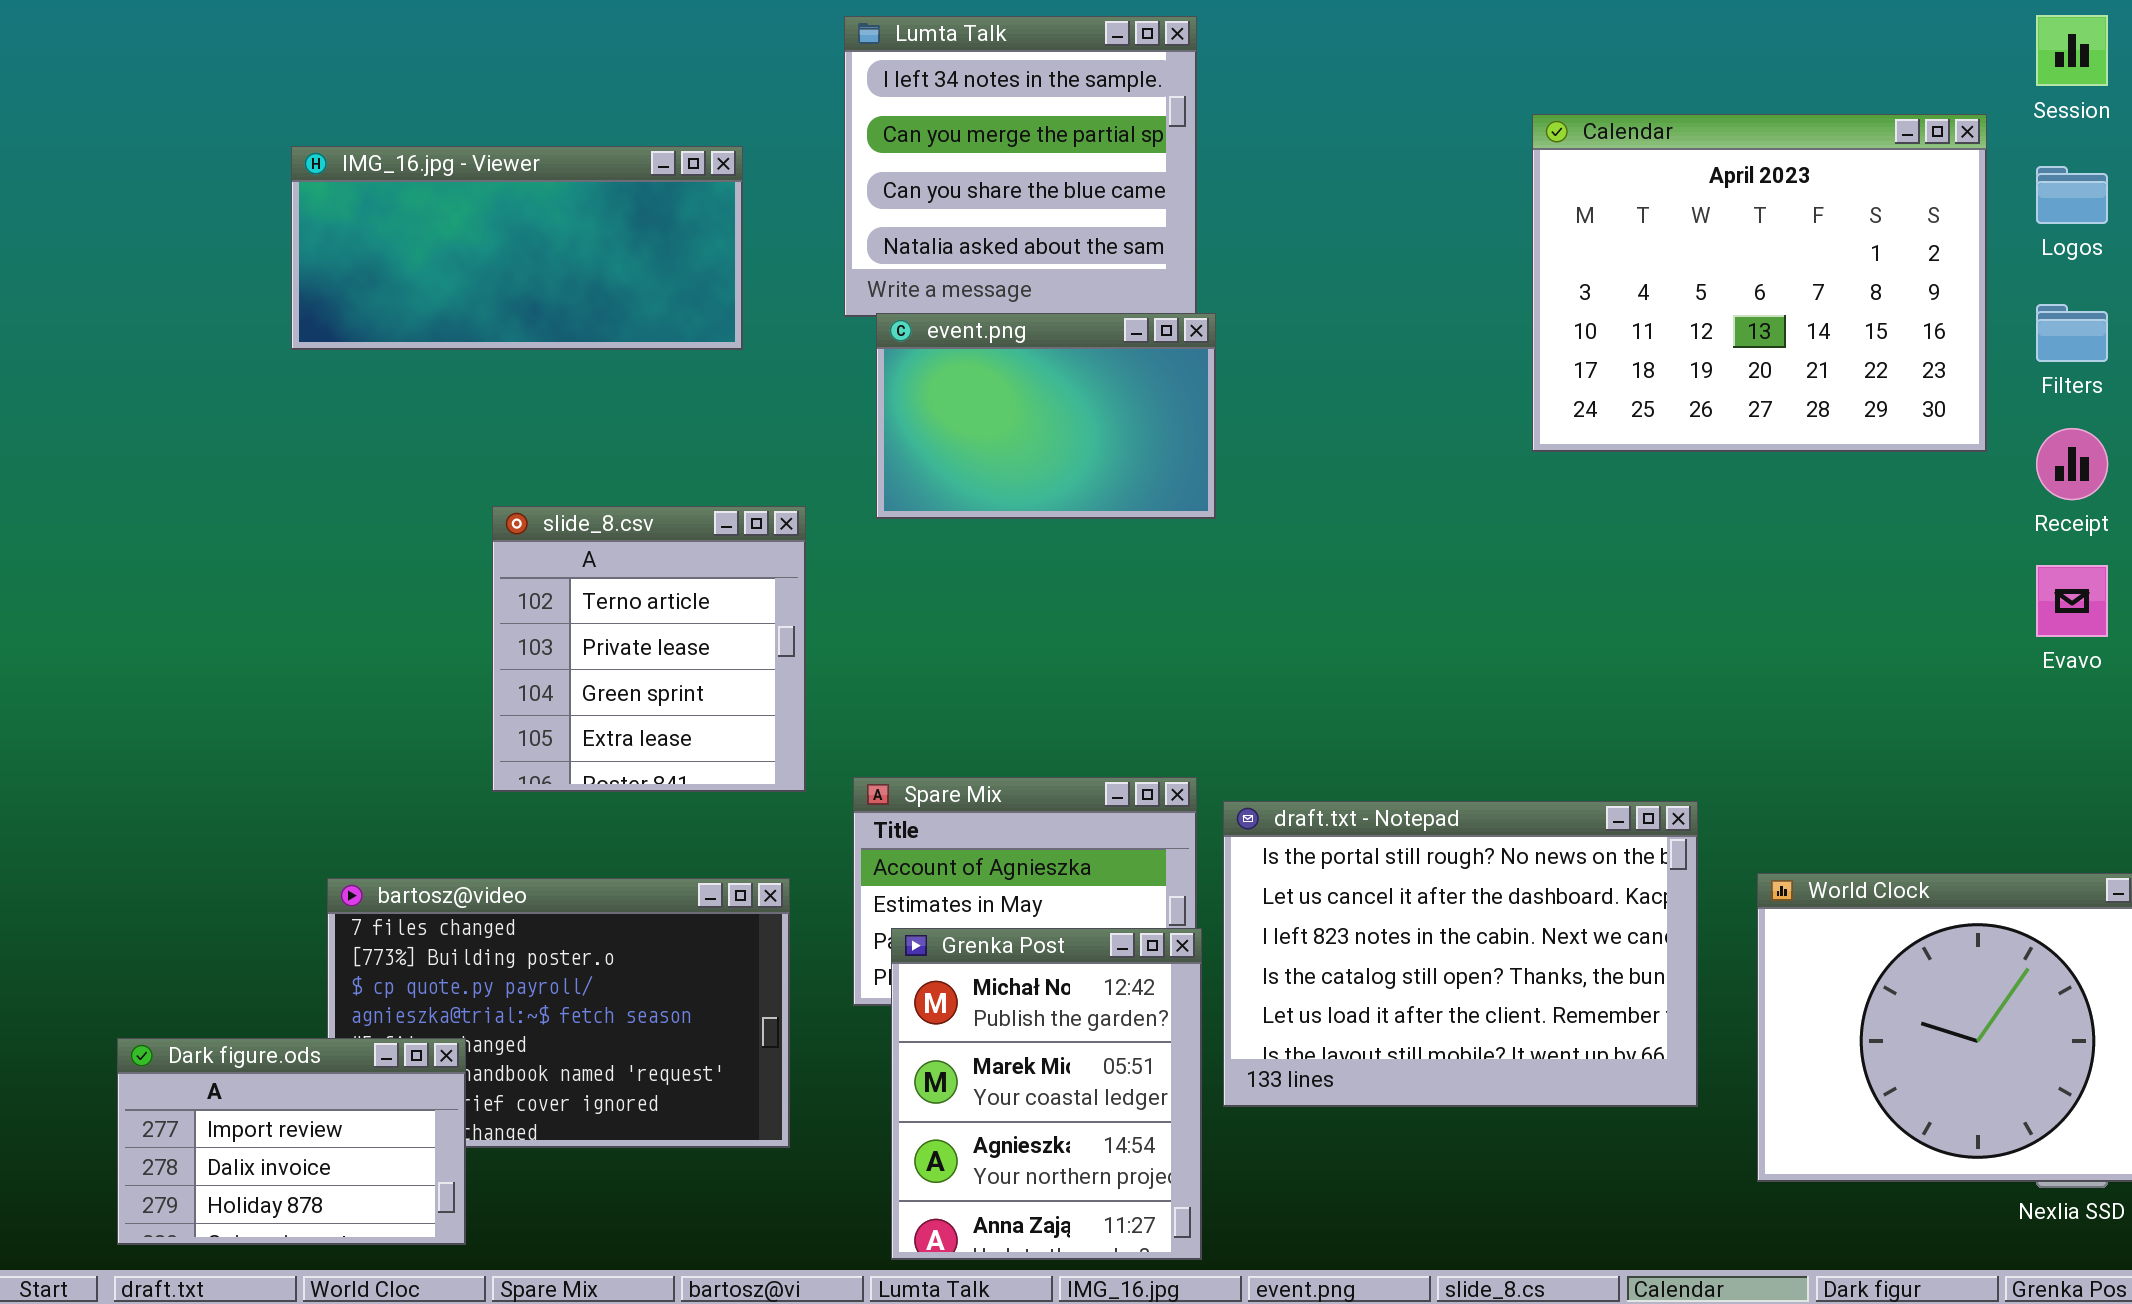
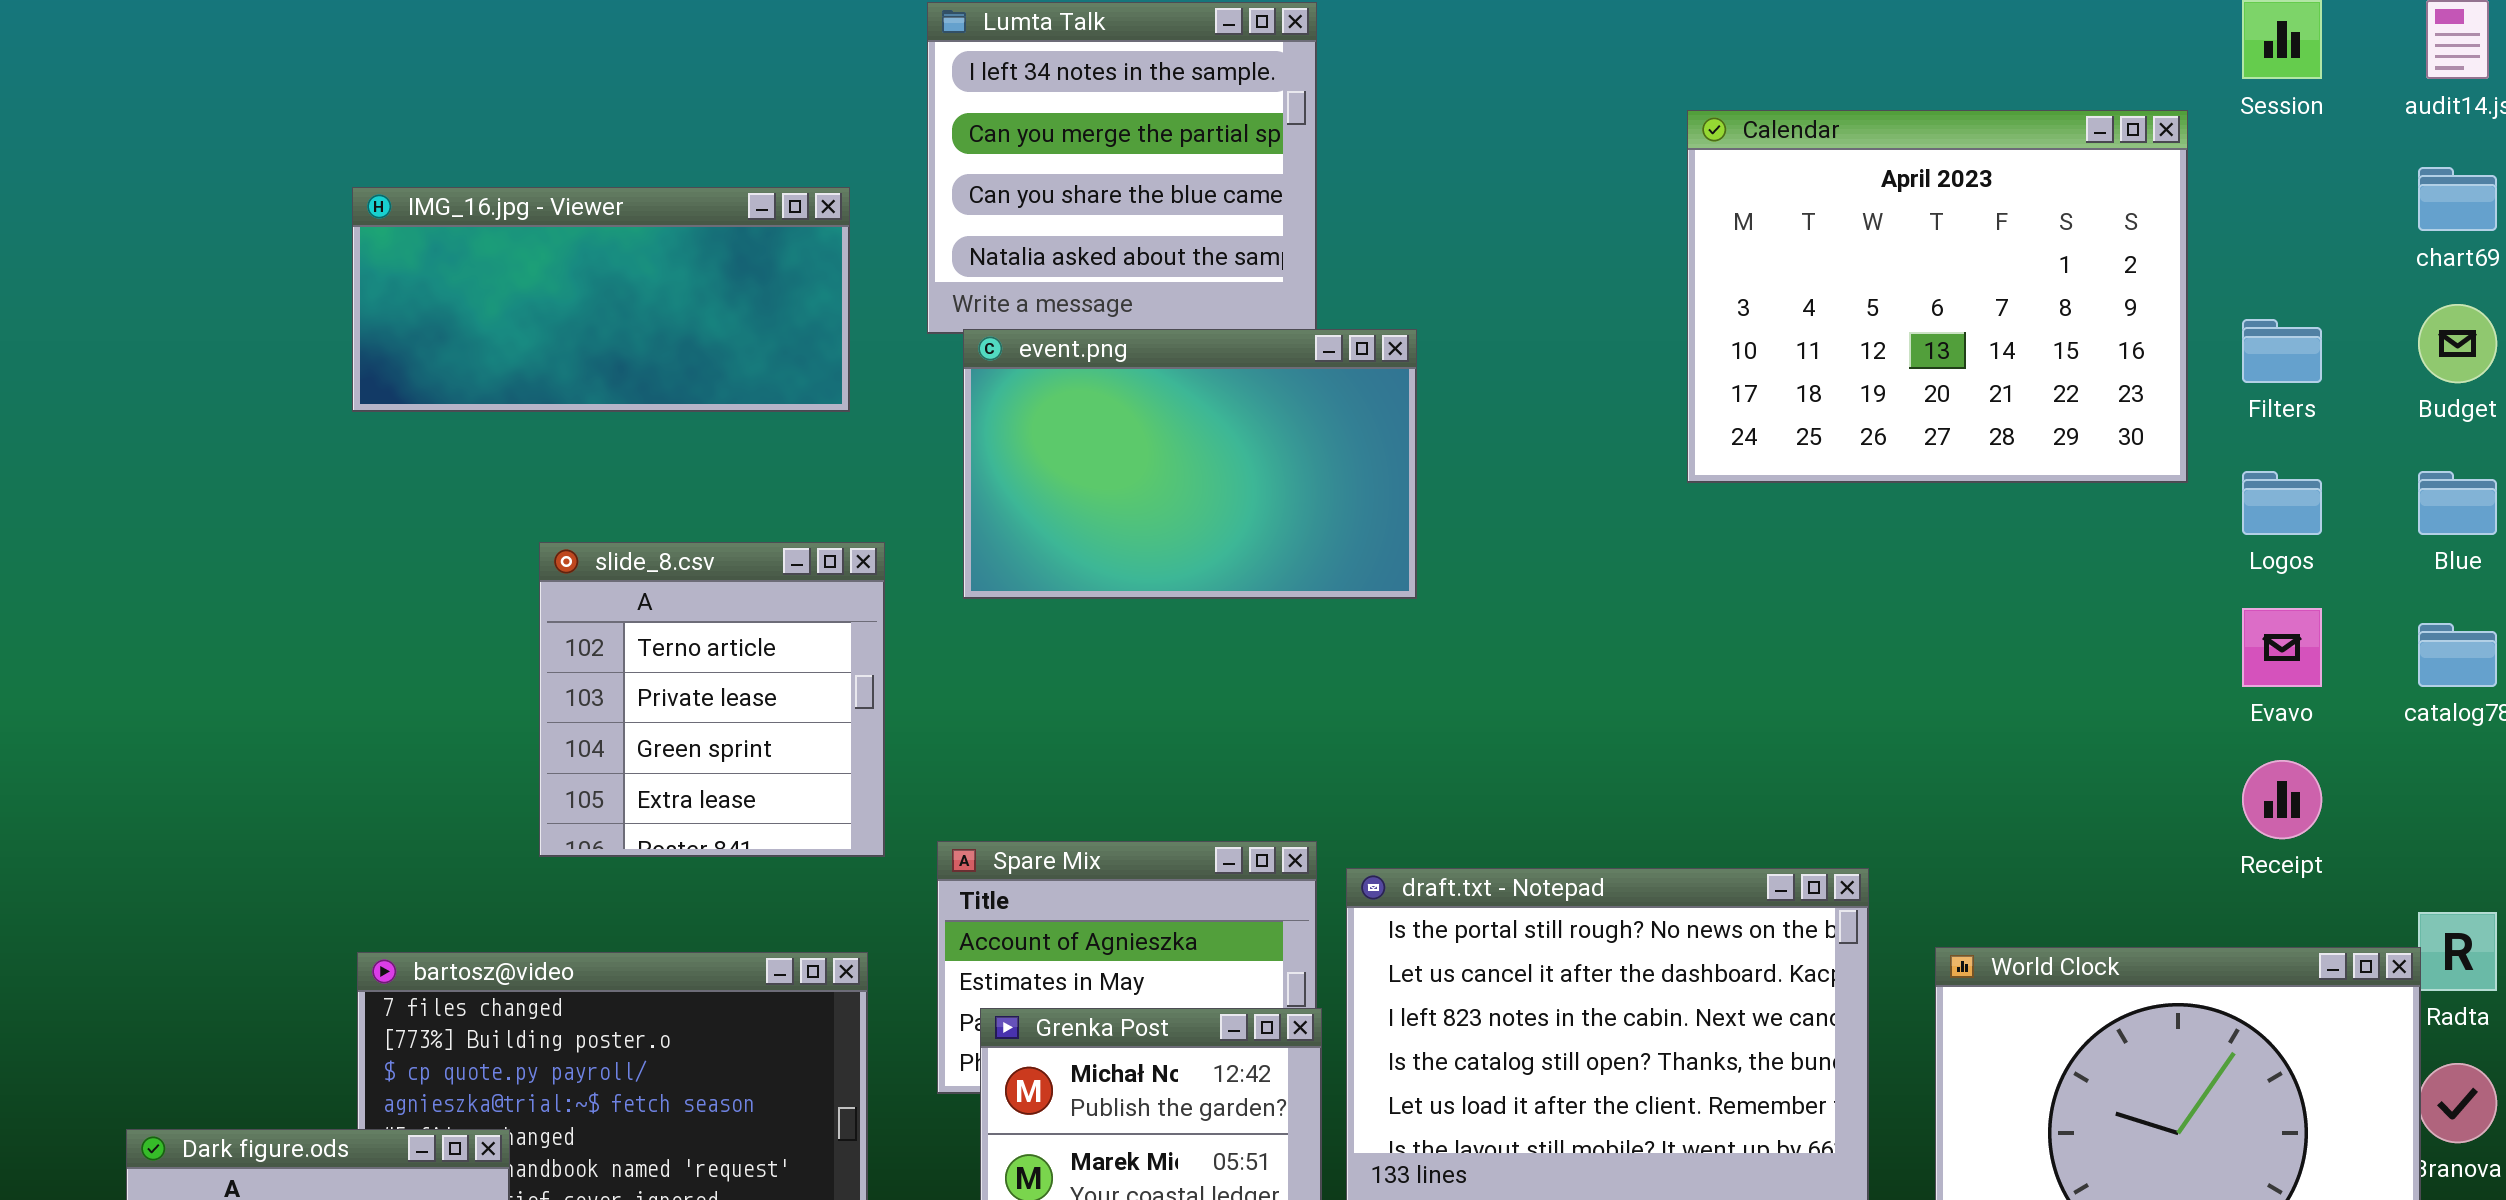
IMG_16.jpg - Viewer: [291,146,743,350] -> [352,187,850,412], moved
Logos: [2036,166,2108,224] -> [2242,471,2322,535], moved
event.png: [876,313,1216,519] -> [963,329,1417,599], resized
Receipt: [2036,428,2108,500] -> [2242,760,2322,839], moved

